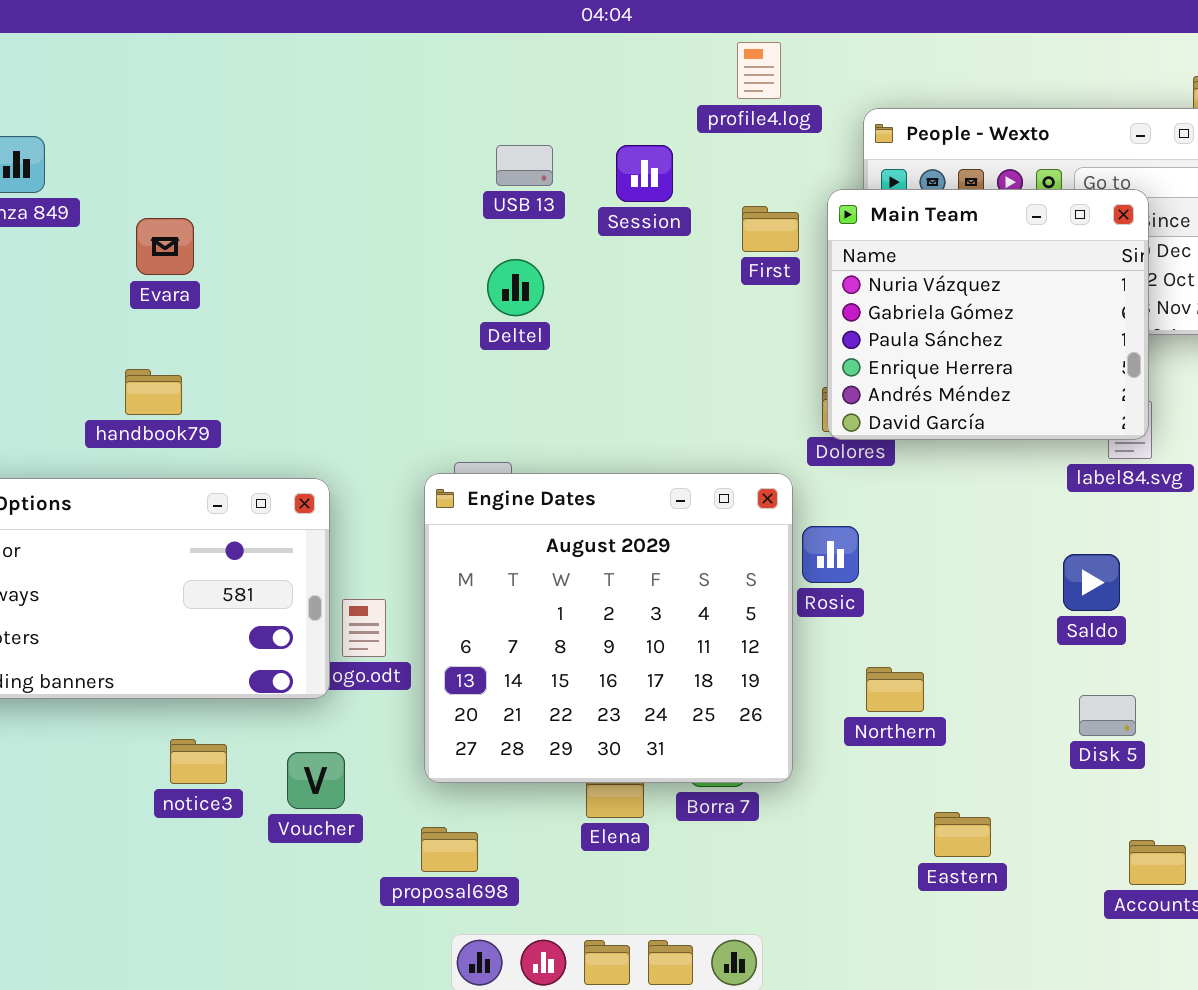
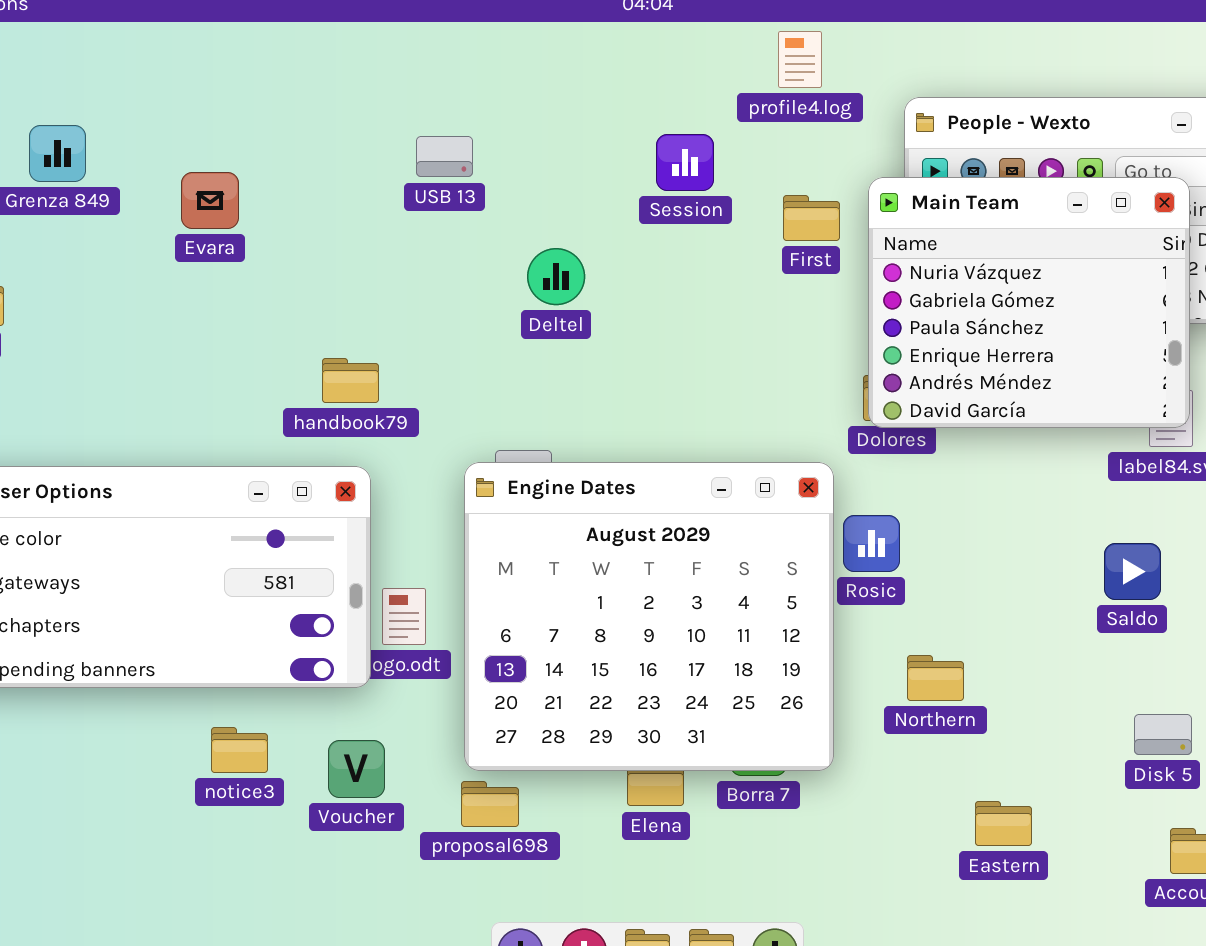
USB 13: [496,145,553,186] -> [416,136,473,177], moved
Evara: [136,218,194,275] -> [181,172,239,229], moved
handbook79: [125,369,182,415] -> [322,358,379,403], moved
Disk 5: [1079,695,1136,736] -> [1134,714,1192,755], moved
proposal698: [421,827,478,872] -> [461,781,519,827], moved

